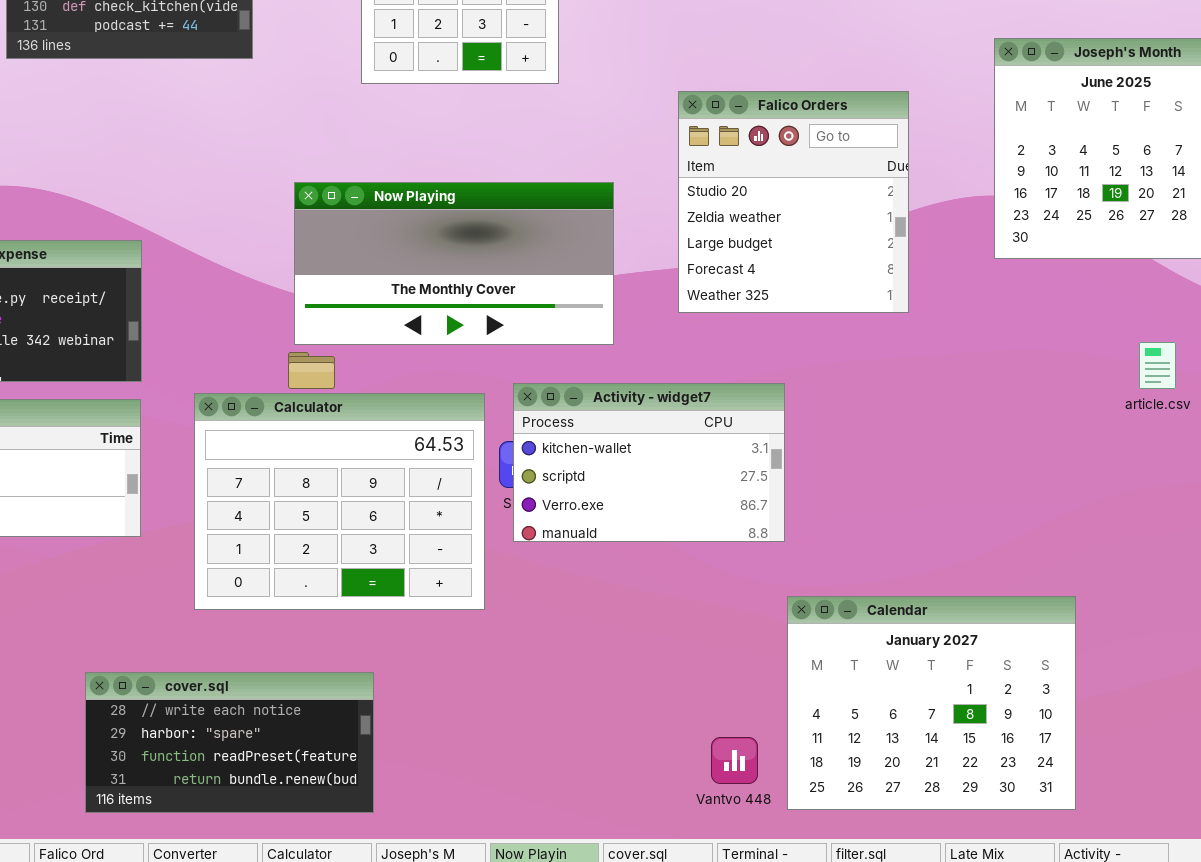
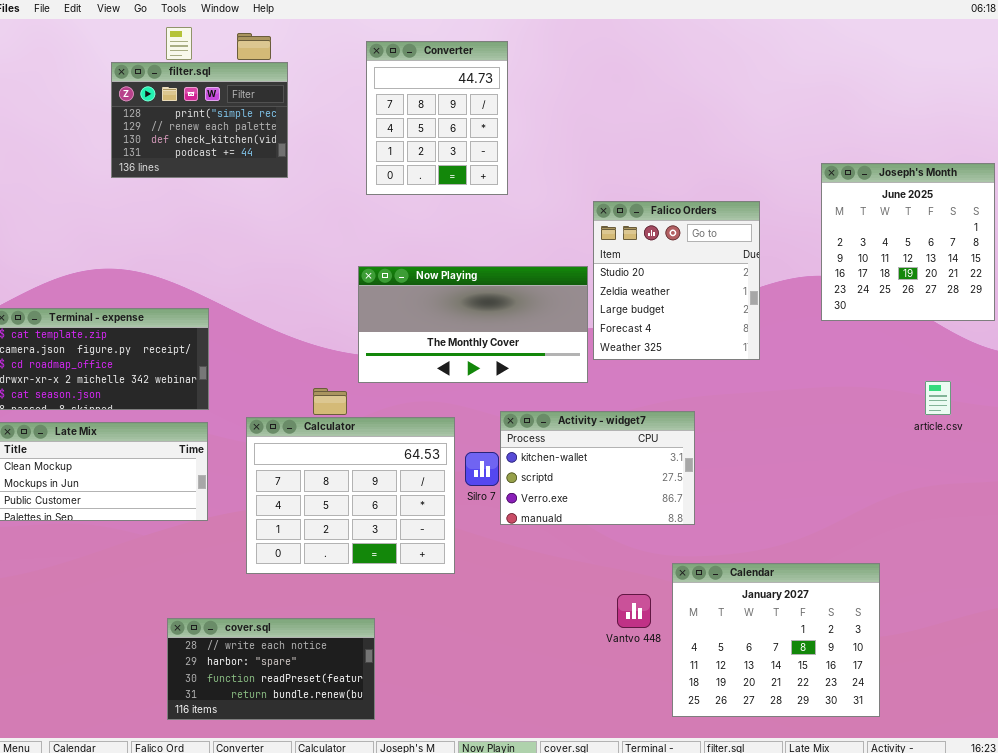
Now Playing: [294,182,614,345] -> [358,266,588,383], moved
Activity - widget7: [513,383,785,542] -> [500,411,695,525], moved
Vantvo 448: [711,737,758,784] -> [617,594,651,628], moved

